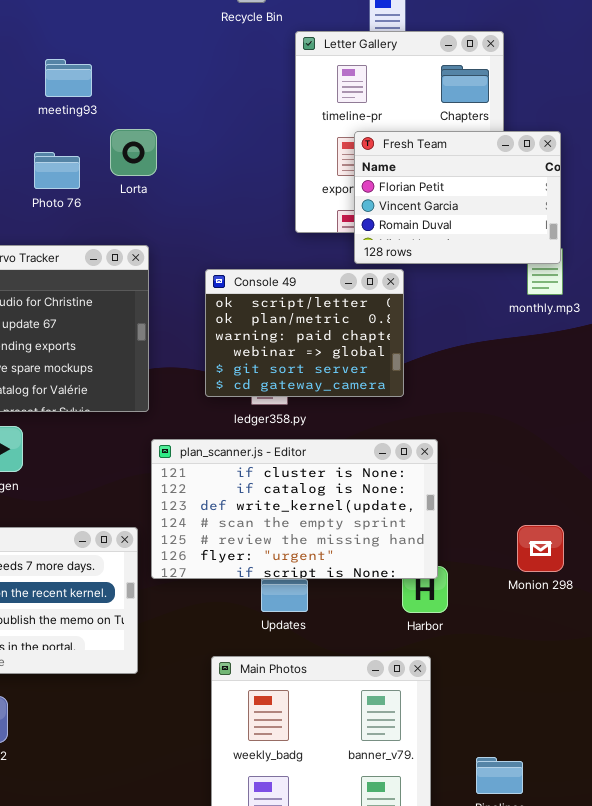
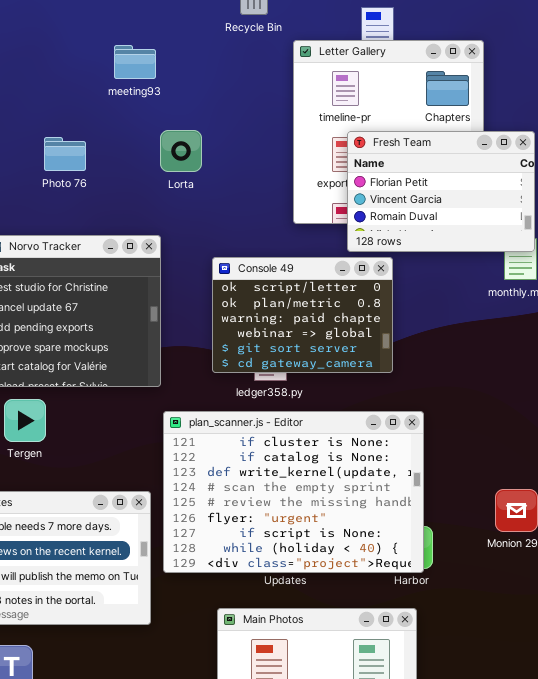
meeting93: [45,59,92,97] -> [114,45,156,79], moved
Lorta: [110,129,157,176] -> [160,130,202,172], moved
Photo 76: [34,152,80,189] -> [44,137,86,171], moved
plan_scanner.js - Editor: [151,439,438,579] -> [163,411,424,573], resized

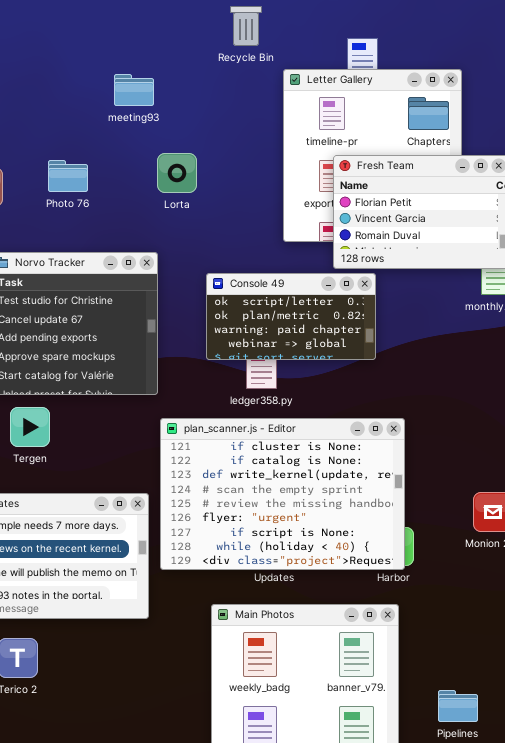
Console 49: [212,257,393,373] -> [206,273,376,360], resized

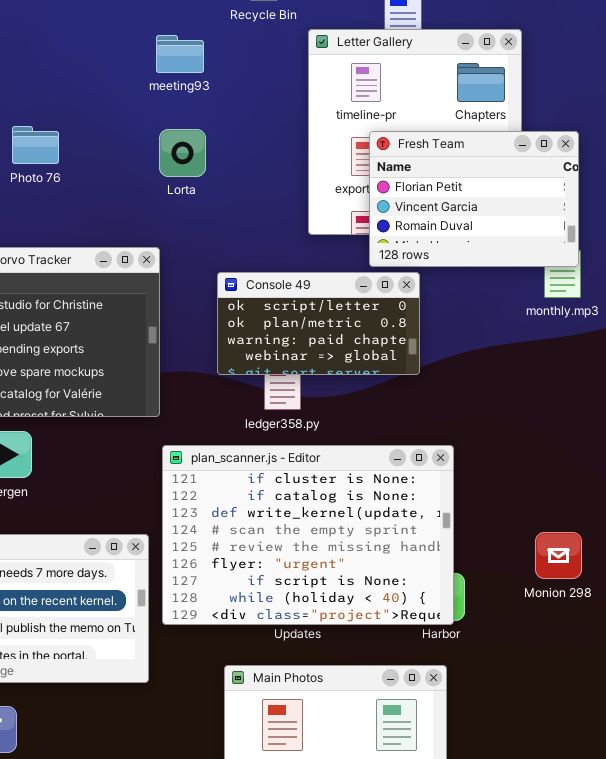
meeting93: [114,74,154,106] -> [156,35,204,73], moved
Photo 76: [48,160,88,192] -> [12,126,59,164], moved

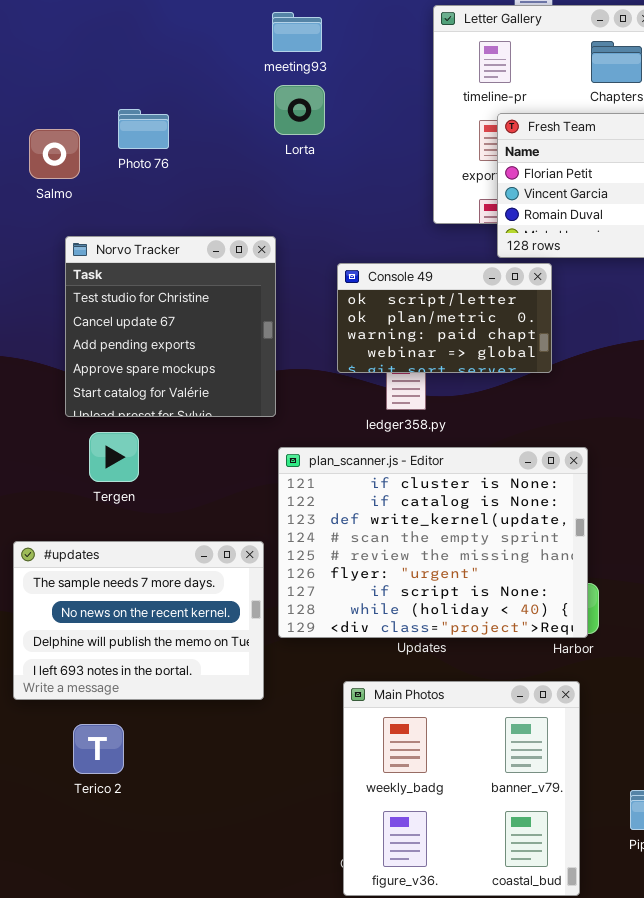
Lorta: [159,129,206,177] -> [274,85,325,135], moved

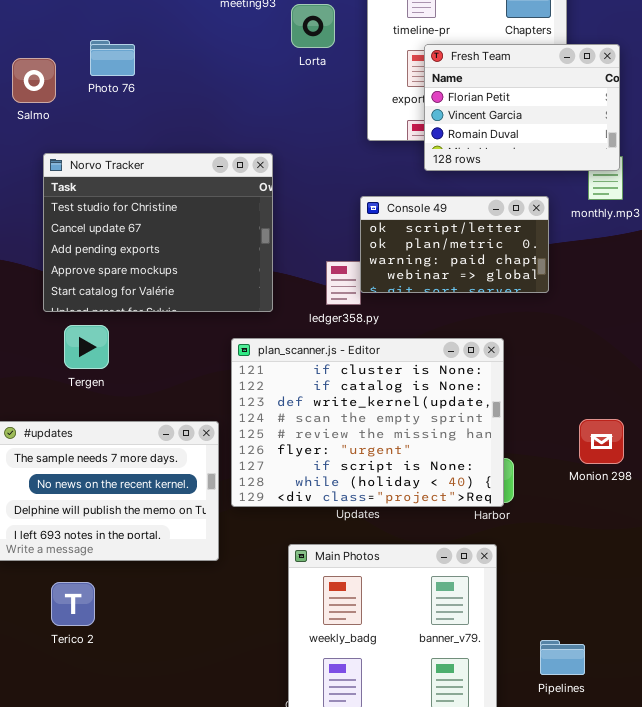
Lorta: [274,85,325,135] -> [291,4,335,48], moved
Norvo Tracker: [65,236,276,417] -> [43,153,273,312], resized
Console 49: [337,263,552,373] -> [360,196,549,293], moved

